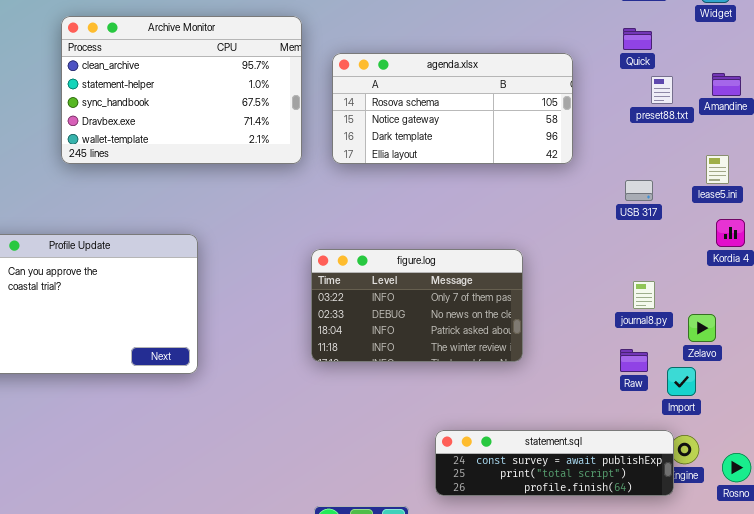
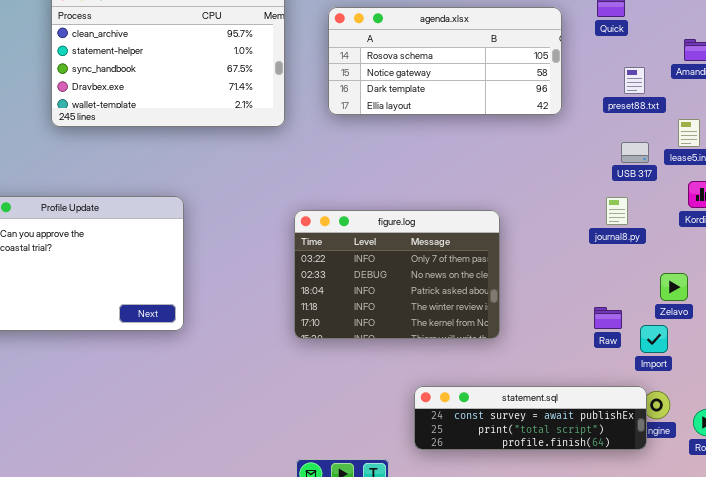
agenda.xlsx: [332,53,573,164] -> [328,7,562,115], moved
preset88.txt: [651,76,673,104] -> [624,67,645,94], moved
USB 317: [625,180,653,201] -> [621,142,649,163], moved
figure.log: [311,249,523,362] -> [294,210,500,339], resized
journal8.py: [633,281,655,309] -> [606,197,628,225], moved

